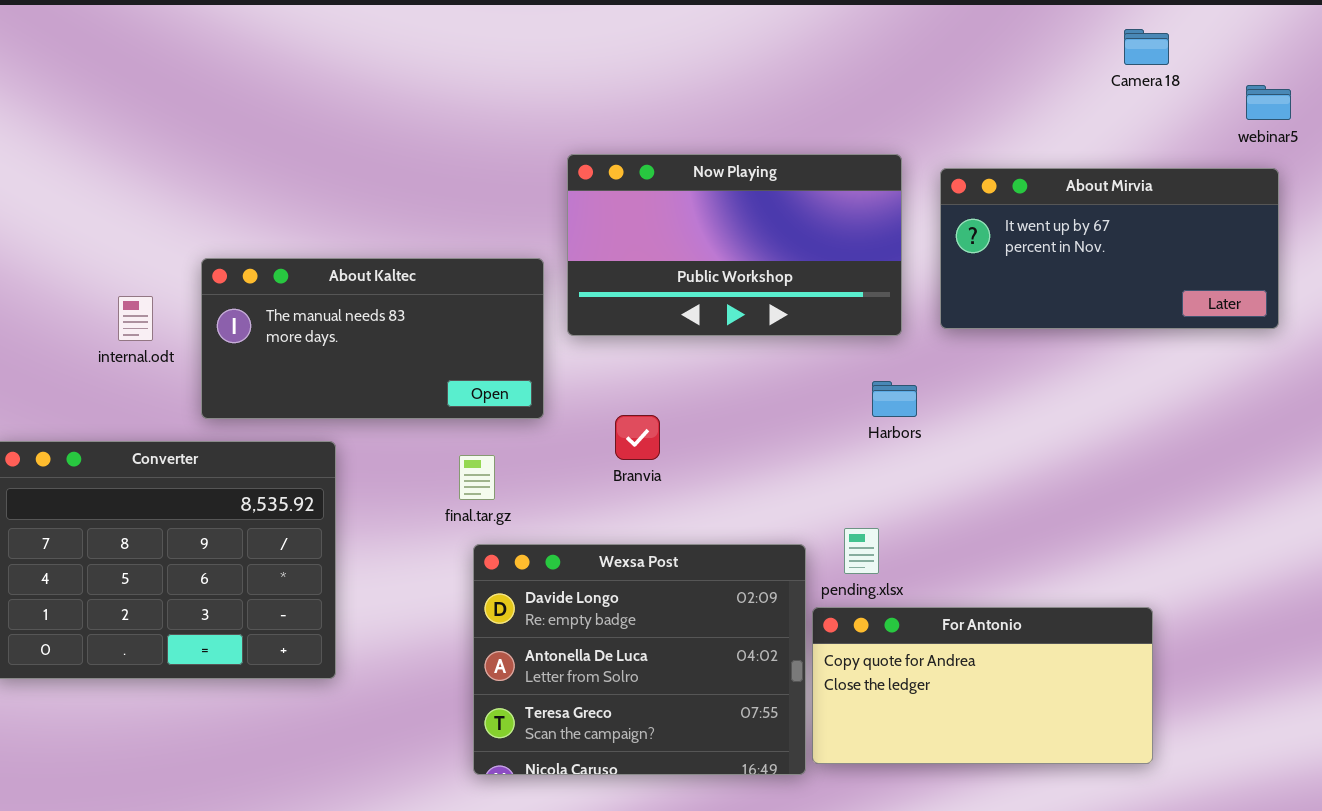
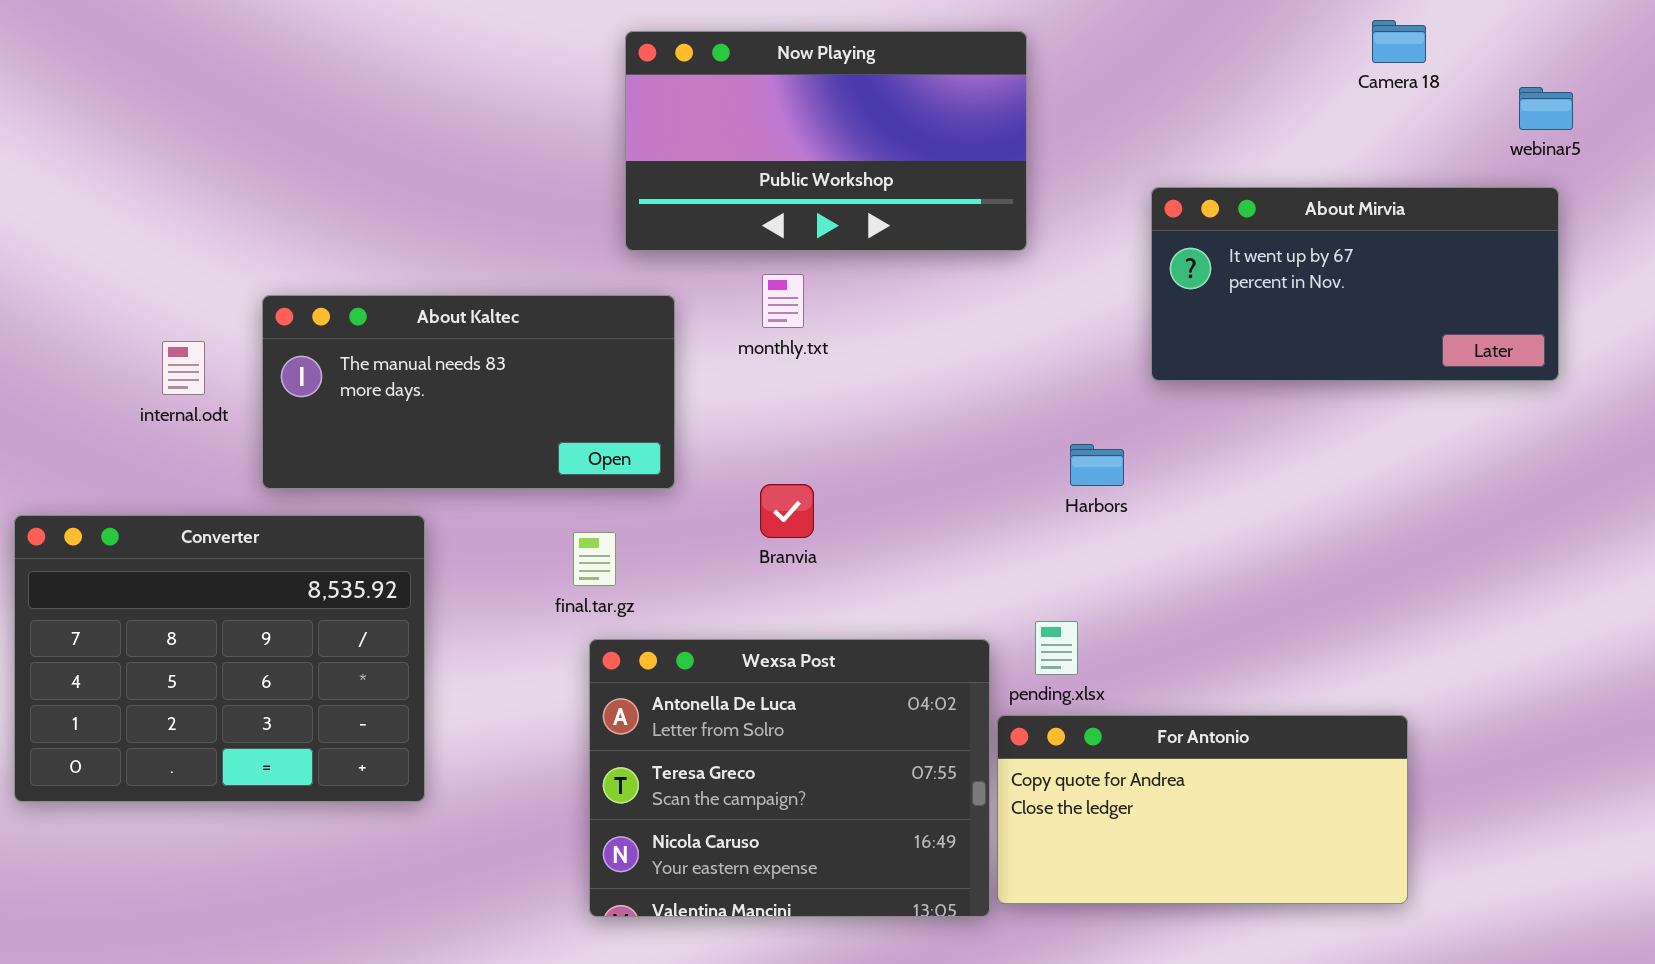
Now Playing: [567,154,902,336] -> [625,31,1027,251], moved
Wexsa Post: [473,544,806,775] -> [589,639,990,917], scrolled down 1 row

